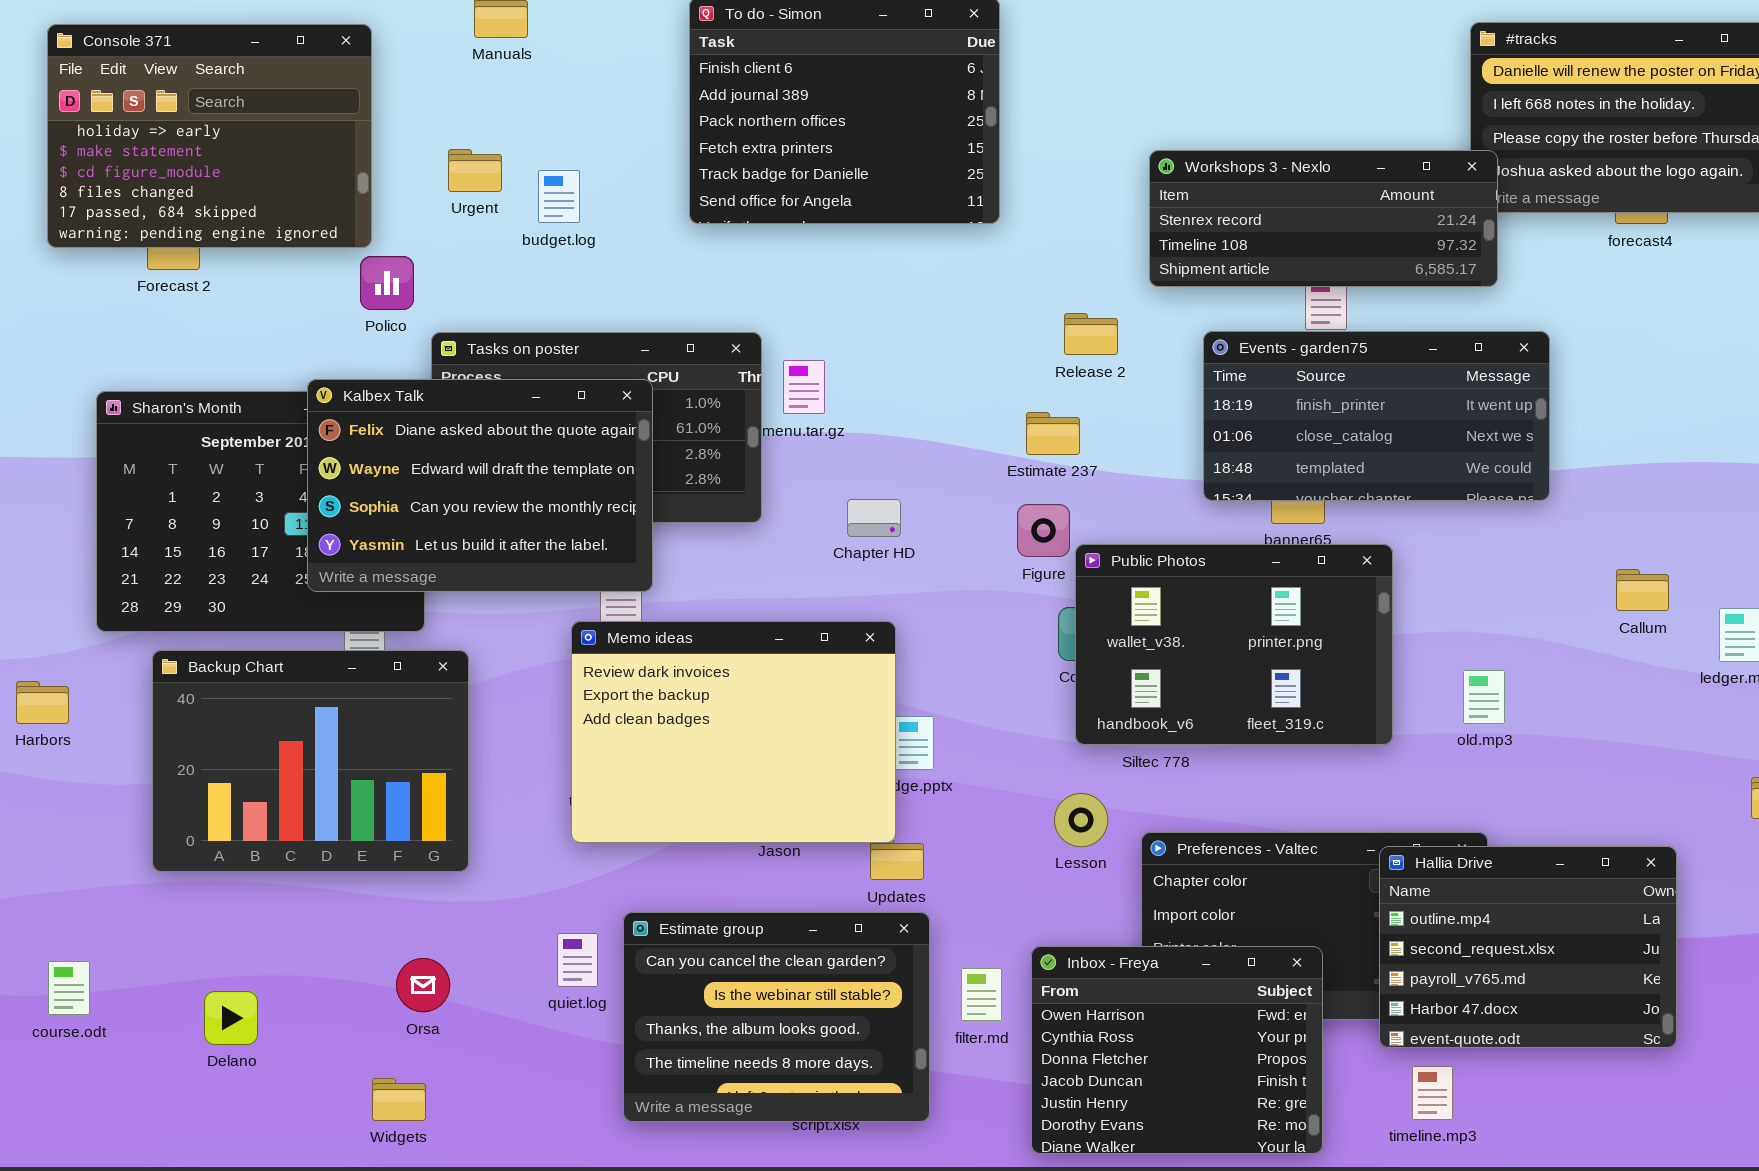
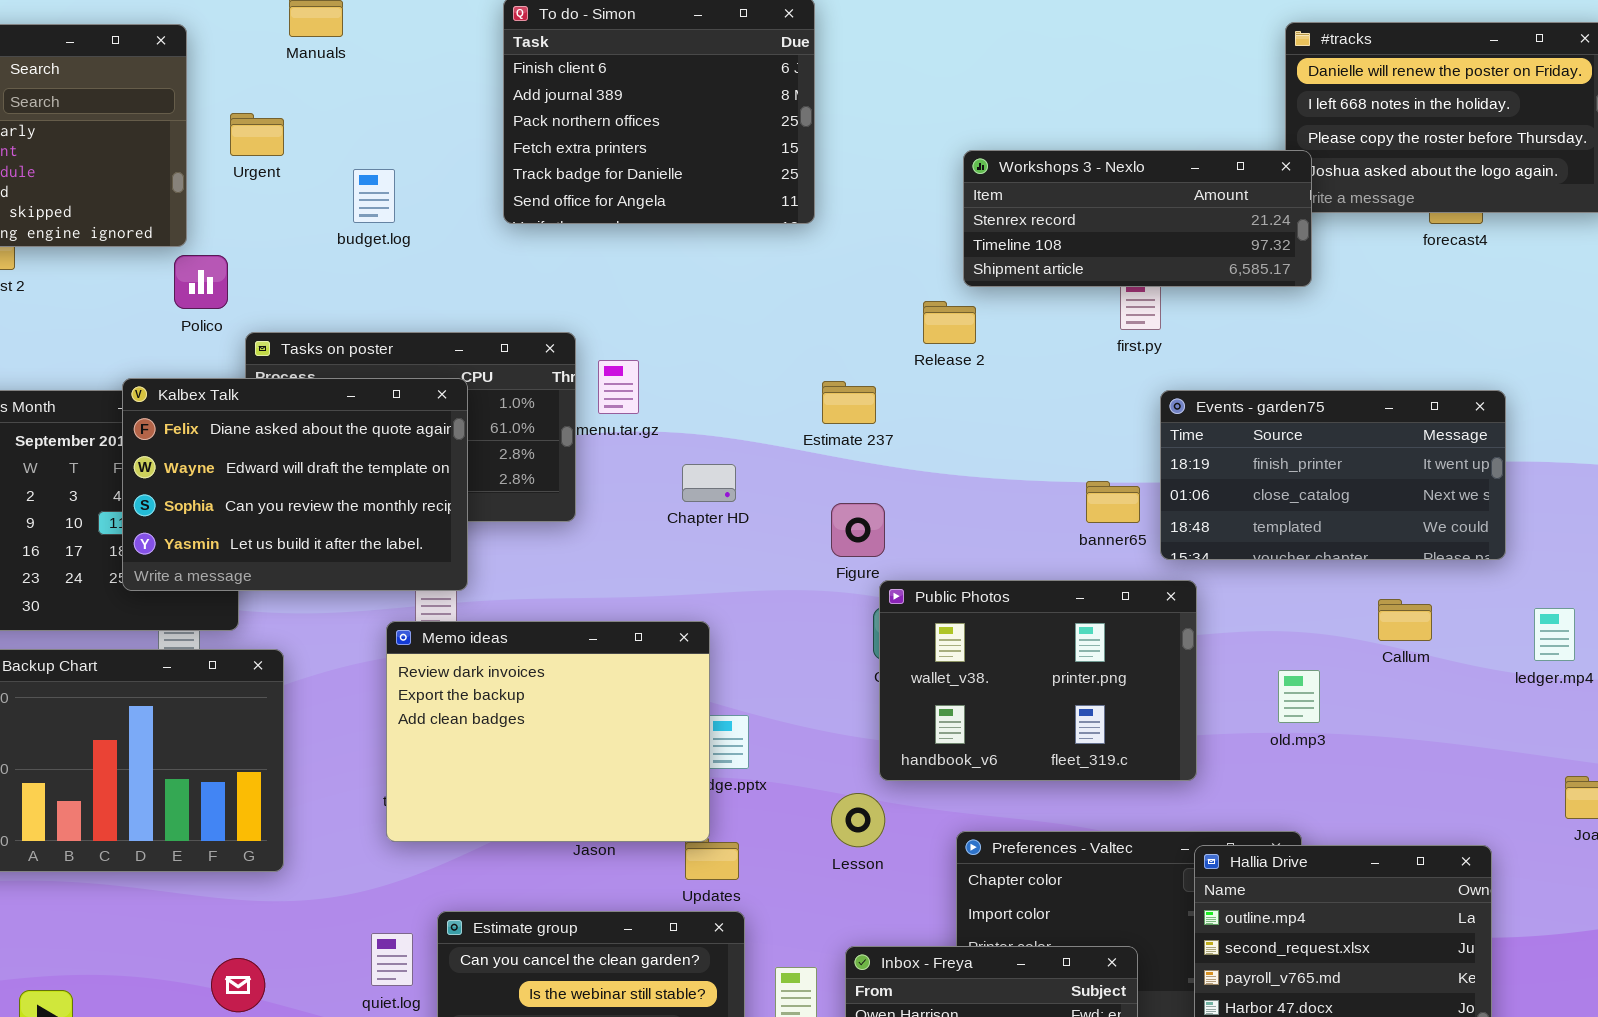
Urgent: [448,149,502,192] -> [230,113,284,156], moved
Release 2: [1064,313,1118,355] -> [923,301,976,344], moved
Events - garden75: [1203,331,1550,501] -> [1160,390,1506,560], moved
Estimate 237: [1026,412,1080,455] -> [822,381,876,424], moved
Chapter HD: [847,499,901,537] -> [682,464,736,502], moved
Public Photos: [1075,544,1393,745] -> [879,580,1197,781], moved
Callum: [1616,569,1669,611] -> [1378,599,1432,641], moved
Lesson: [1054,793,1108,847] -> [831,793,885,847], moved

